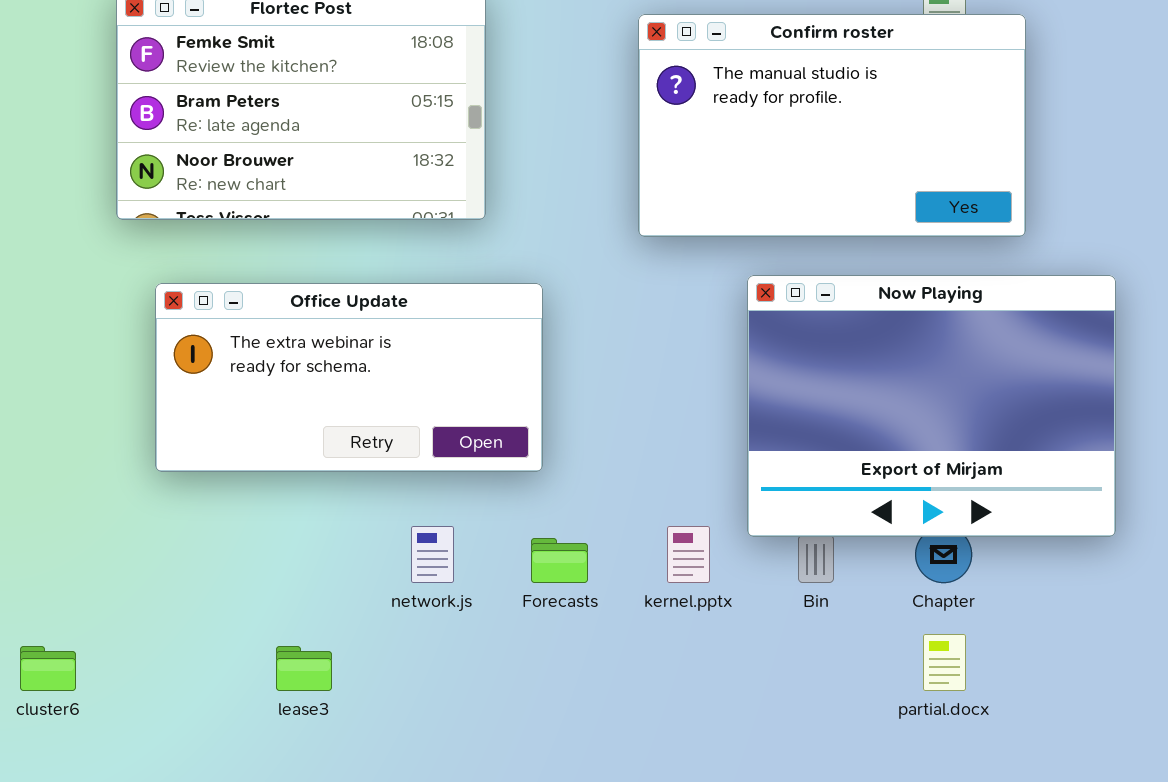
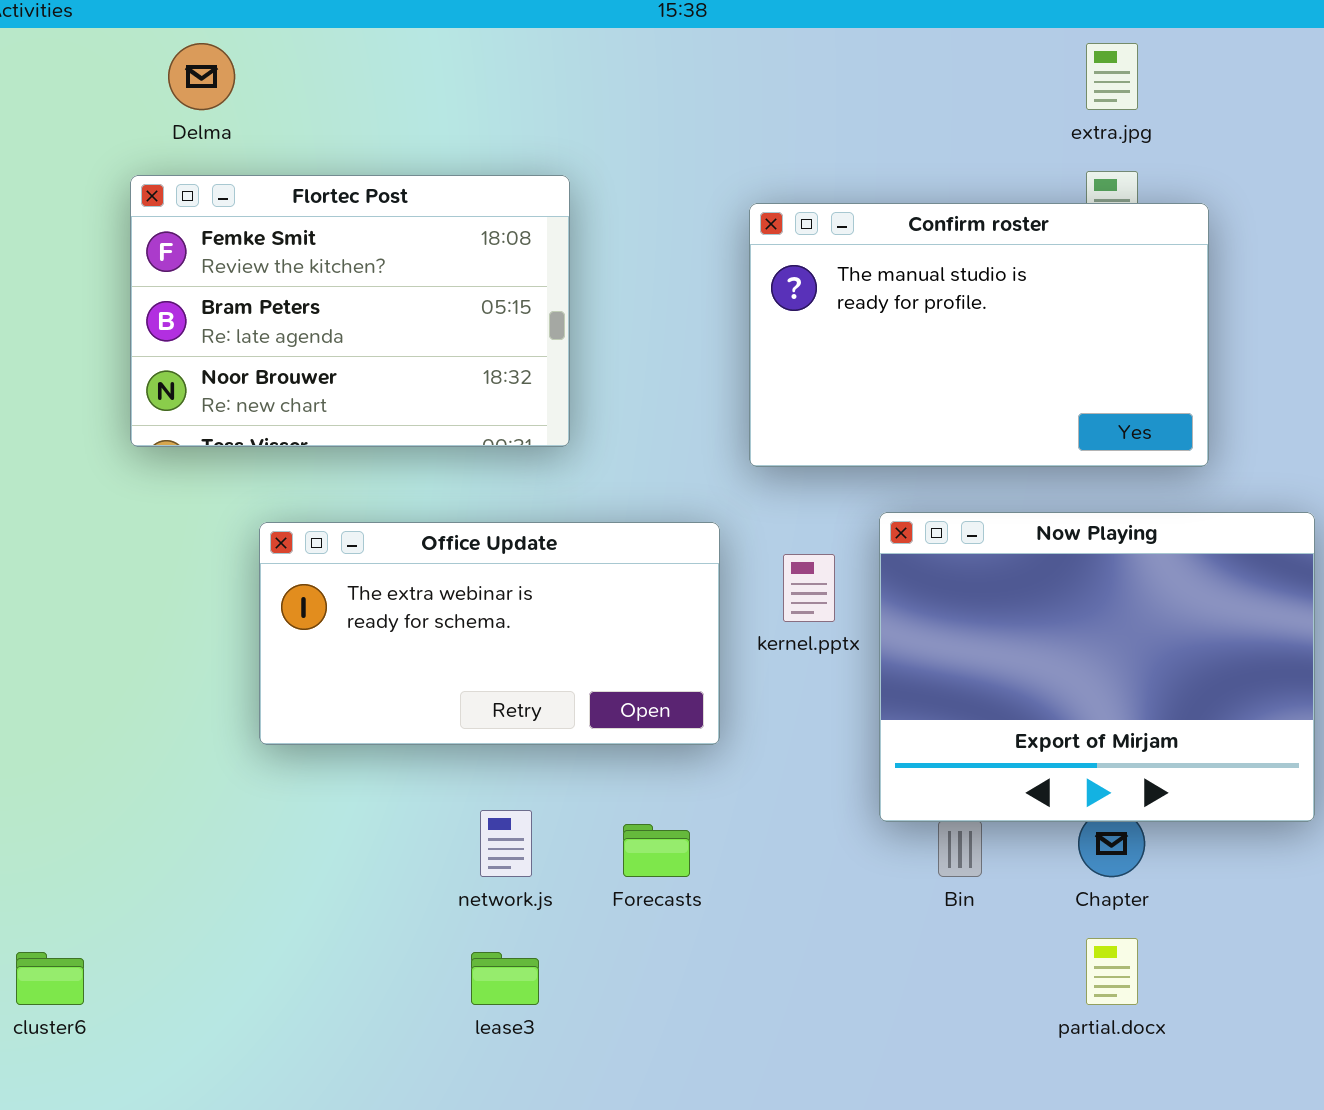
Office Update: [155,283,543,472] -> [259,522,720,745], moved
kernel.pptx: [667,526,710,583] -> [783,554,835,622], moved
lease3: [276,646,332,691] -> [471,952,539,1005], moved

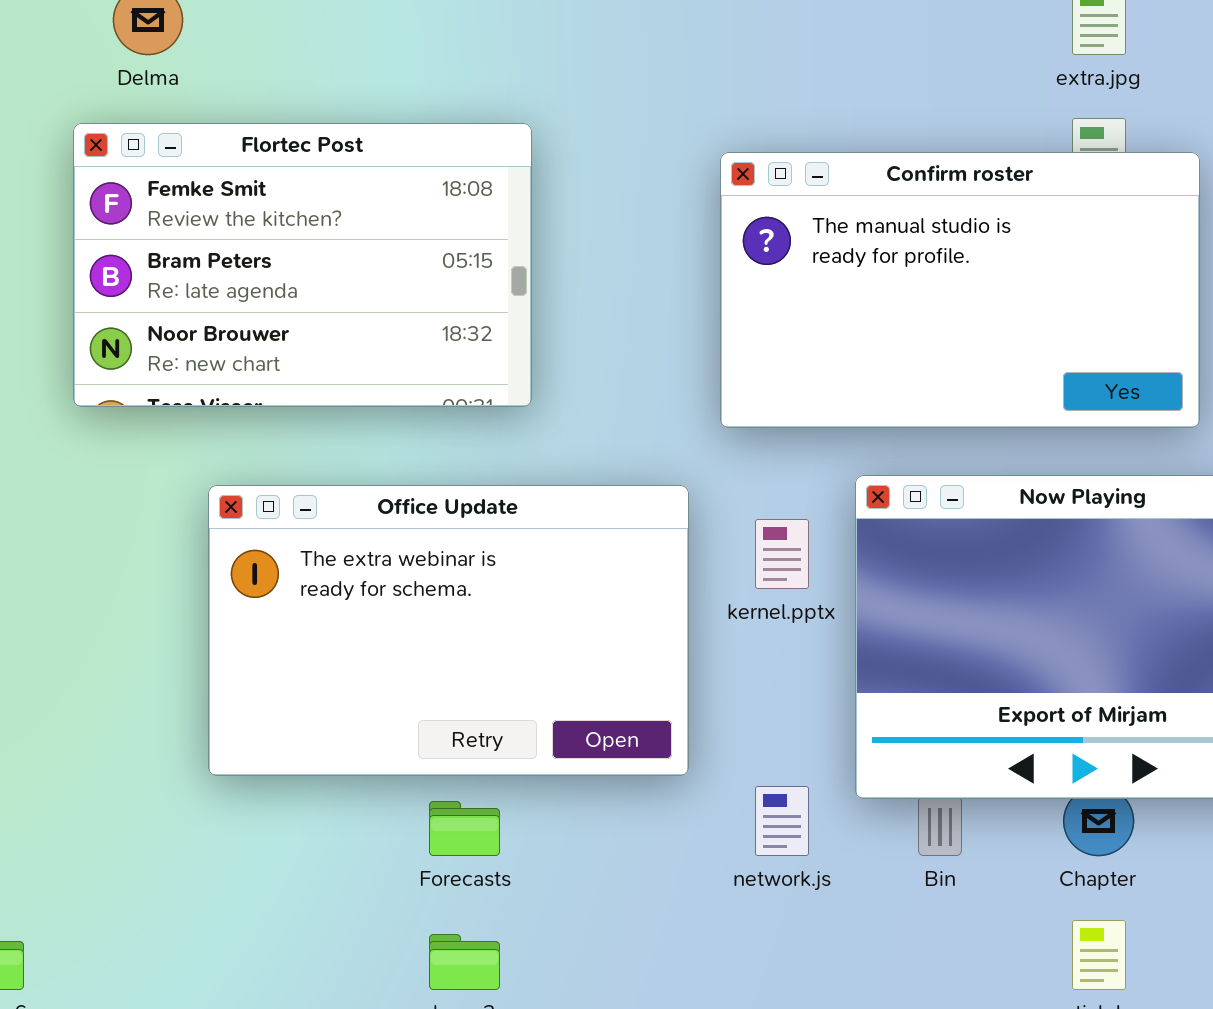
Office Update: [259,522,720,745] -> [208,485,689,776], resized
network.js: [480,810,532,877] -> [755,786,809,856], moved
Forecasts: [623,824,690,877] -> [429,801,500,856], moved

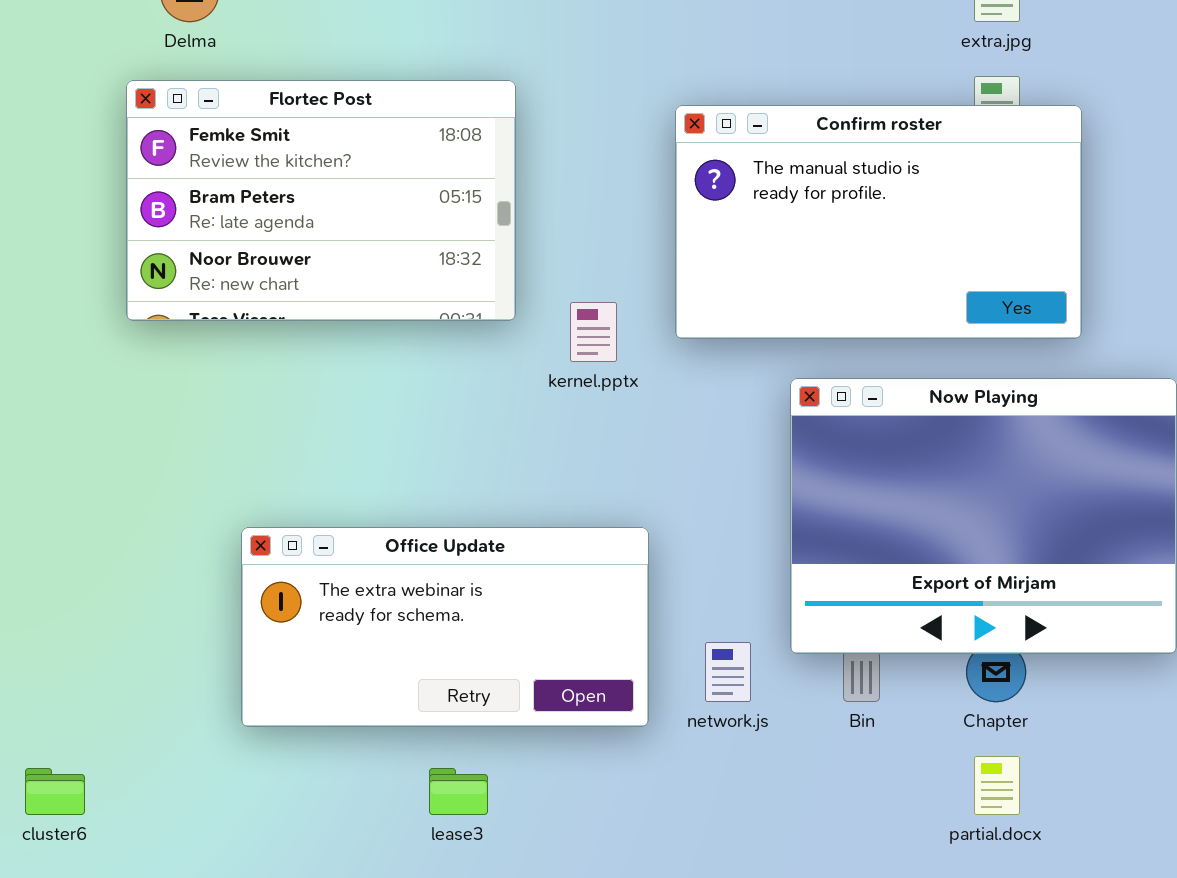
Office Update: [208,485,689,776] -> [241,527,649,727], moved, resized
kernel.pptx: [755,519,809,589] -> [570,302,617,362], moved

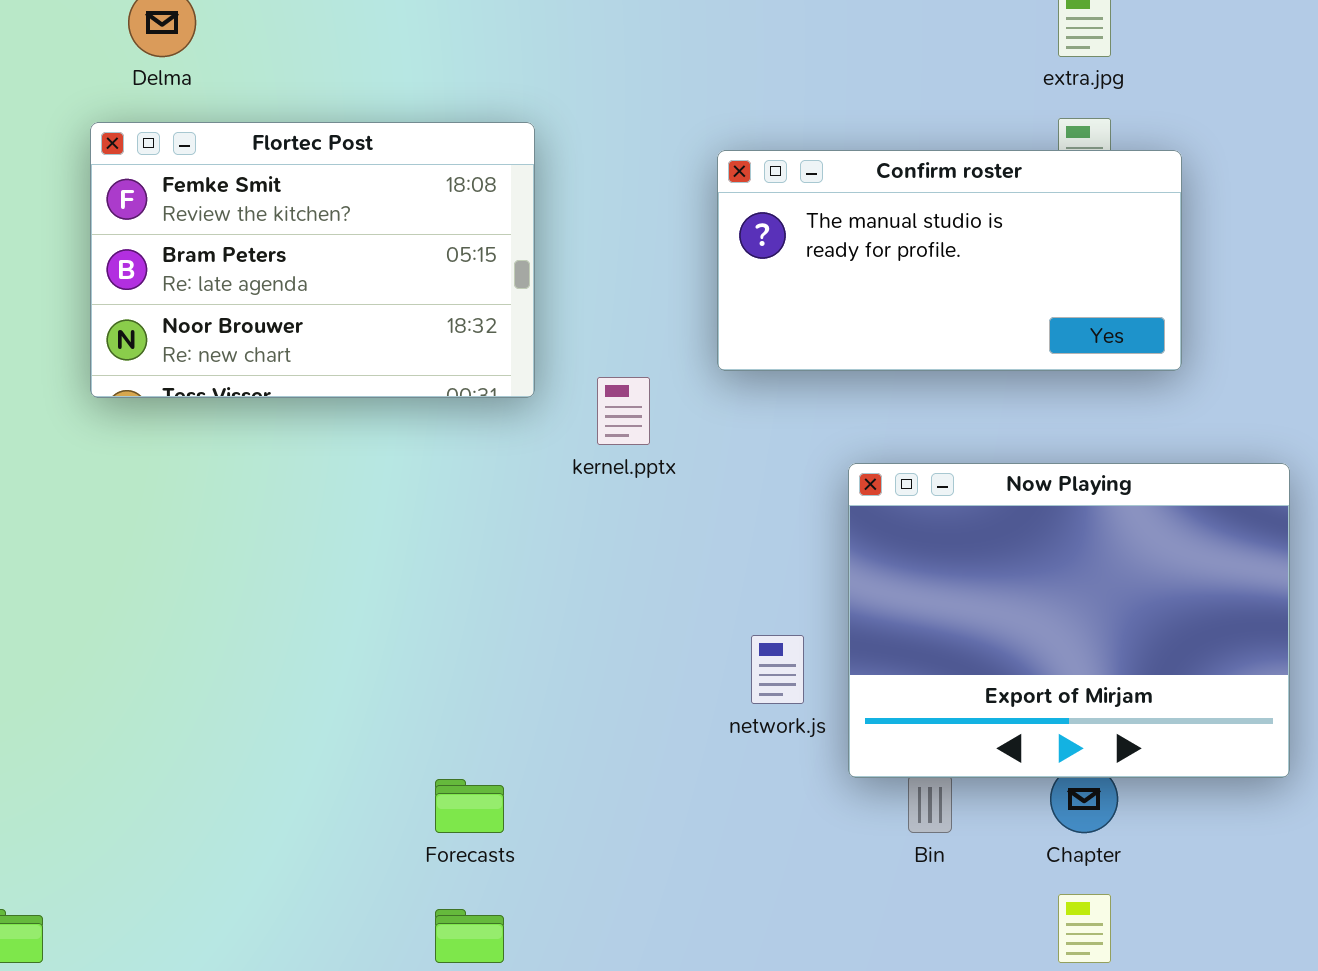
Confirm roster: [675,105,1082,339] -> [717,150,1182,371], resized
Office Update: [241,527,649,727] -> none, closed
network.js: [705,642,751,702] -> [751,635,804,704], moved

